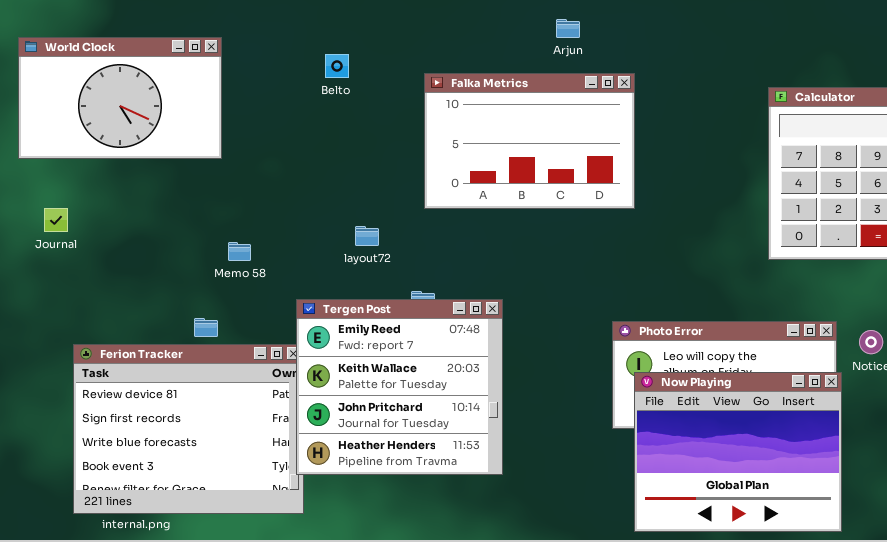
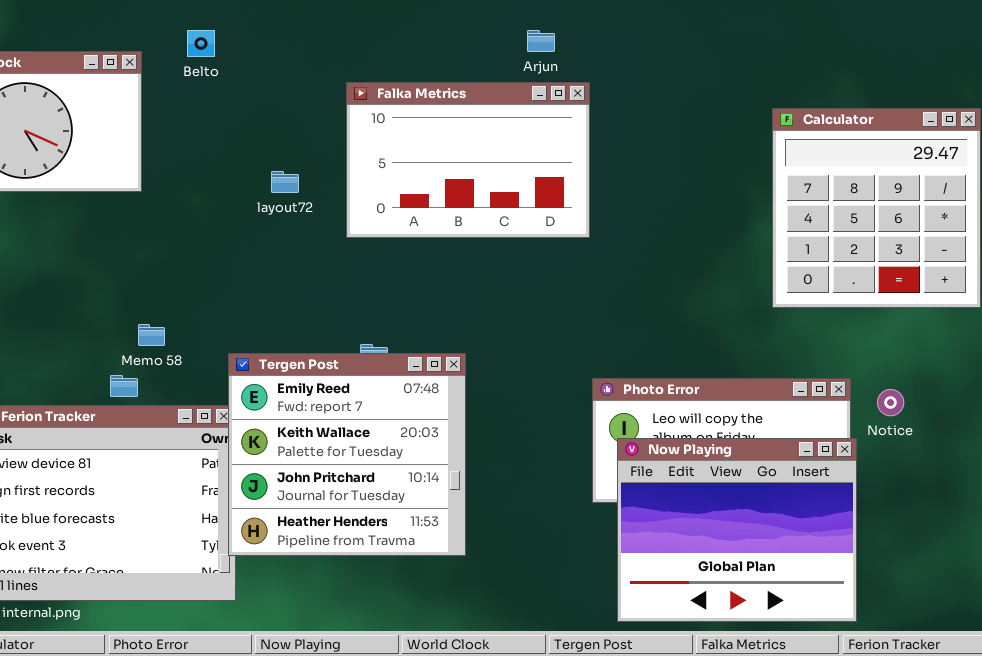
Belto: [325,54,349,78] -> [187,30,215,57], moved
Falka Metrics: [424,73,635,209] -> [346,82,590,238], moved
layout72: [355,226,379,246] -> [271,171,299,193], moved
Memo 58: [228,242,251,261] -> [138,324,165,346], moved

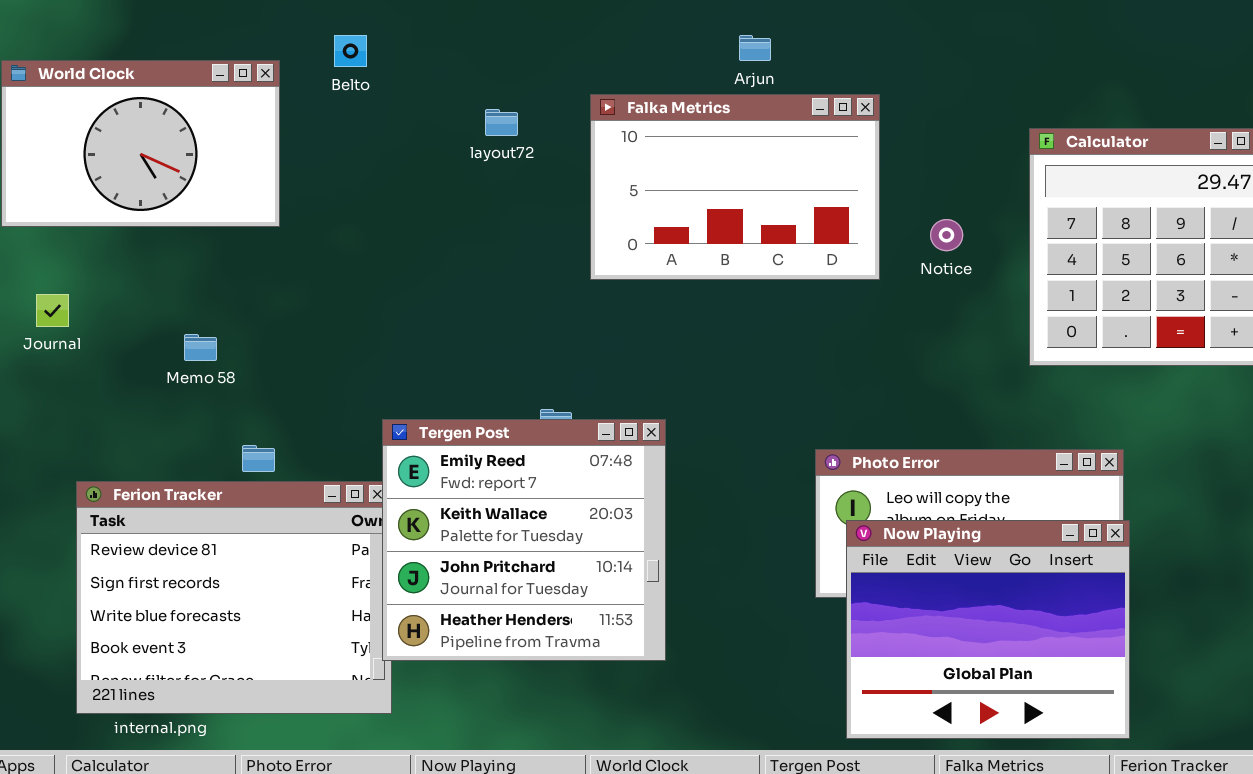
Falka Metrics: [346,82,590,238] -> [590,94,880,280], moved
layout72: [271,171,299,193] -> [485,109,518,136], moved
Memo 58: [138,324,165,346] -> [184,334,217,361], moved
Notice: [877,389,904,416] -> [930,219,963,251], moved

